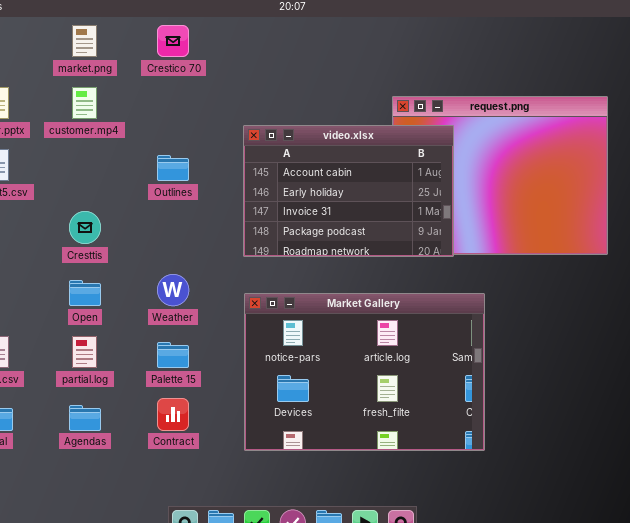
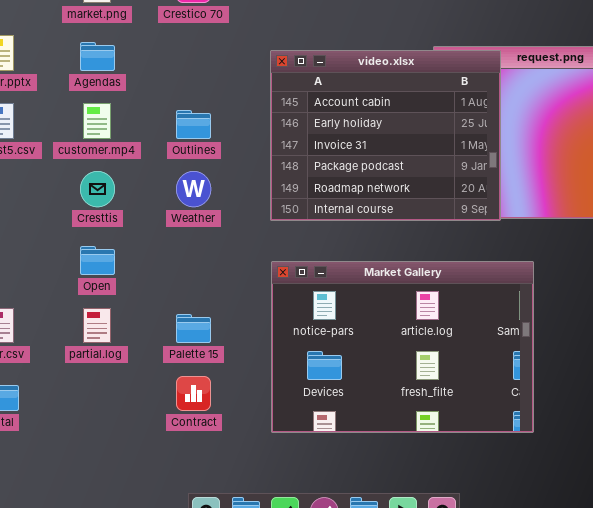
customer.mp4: [72,87,97,119] -> [83,103,111,139], moved
video.xlsx: [243,125,454,257] -> [270,50,501,221], resized
Weather: [157,274,189,306] -> [176,171,211,207], moved
Agendas: [69,405,101,431] -> [80,42,115,71], moved

